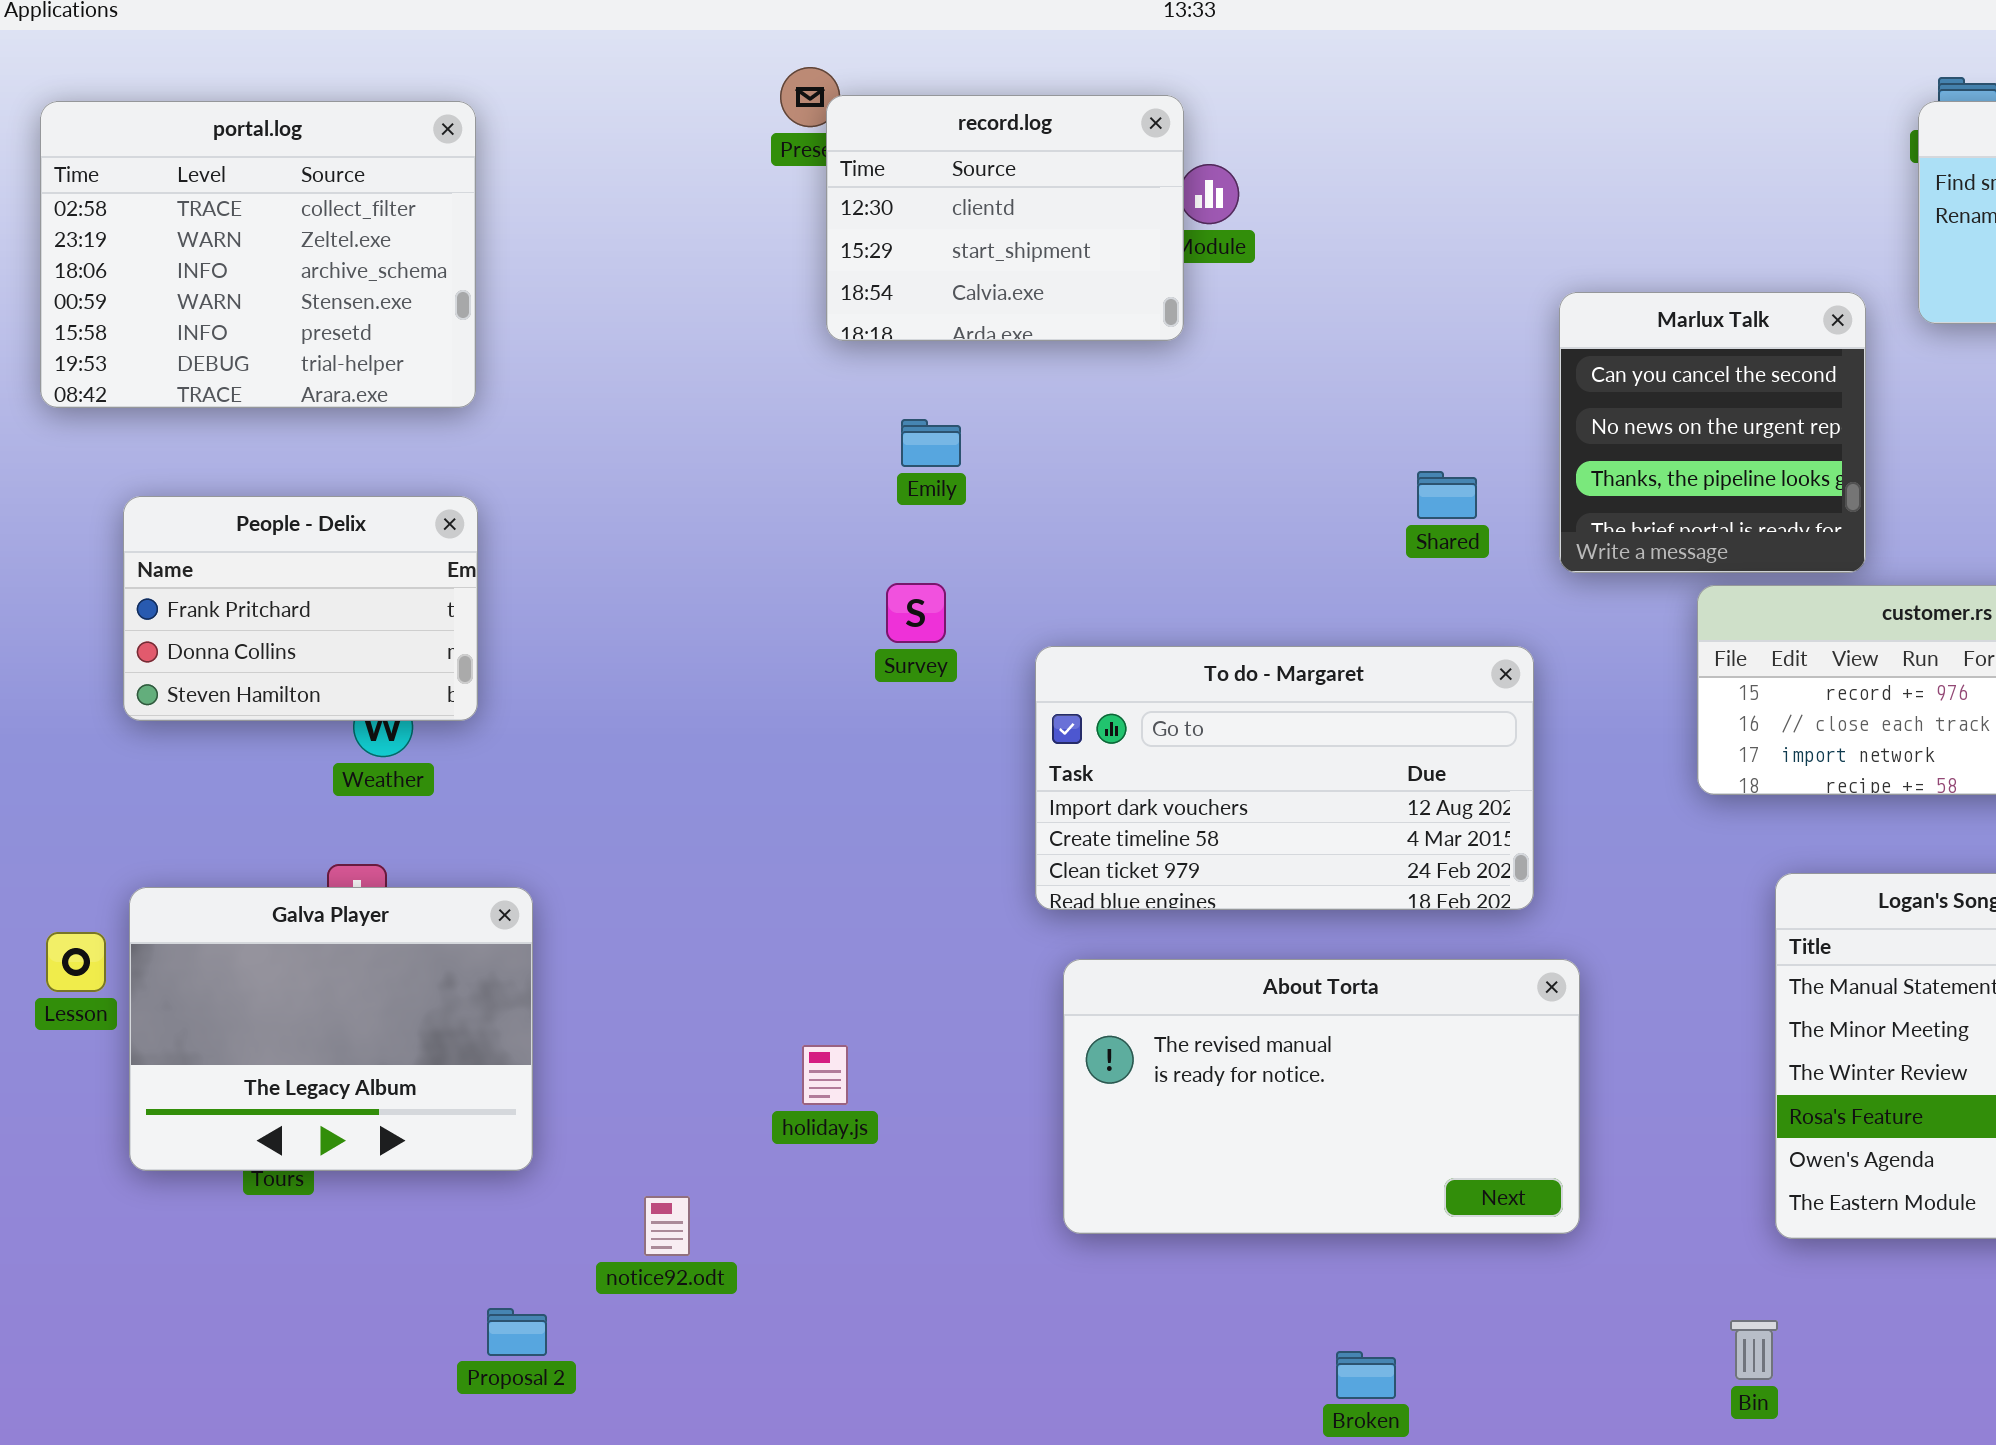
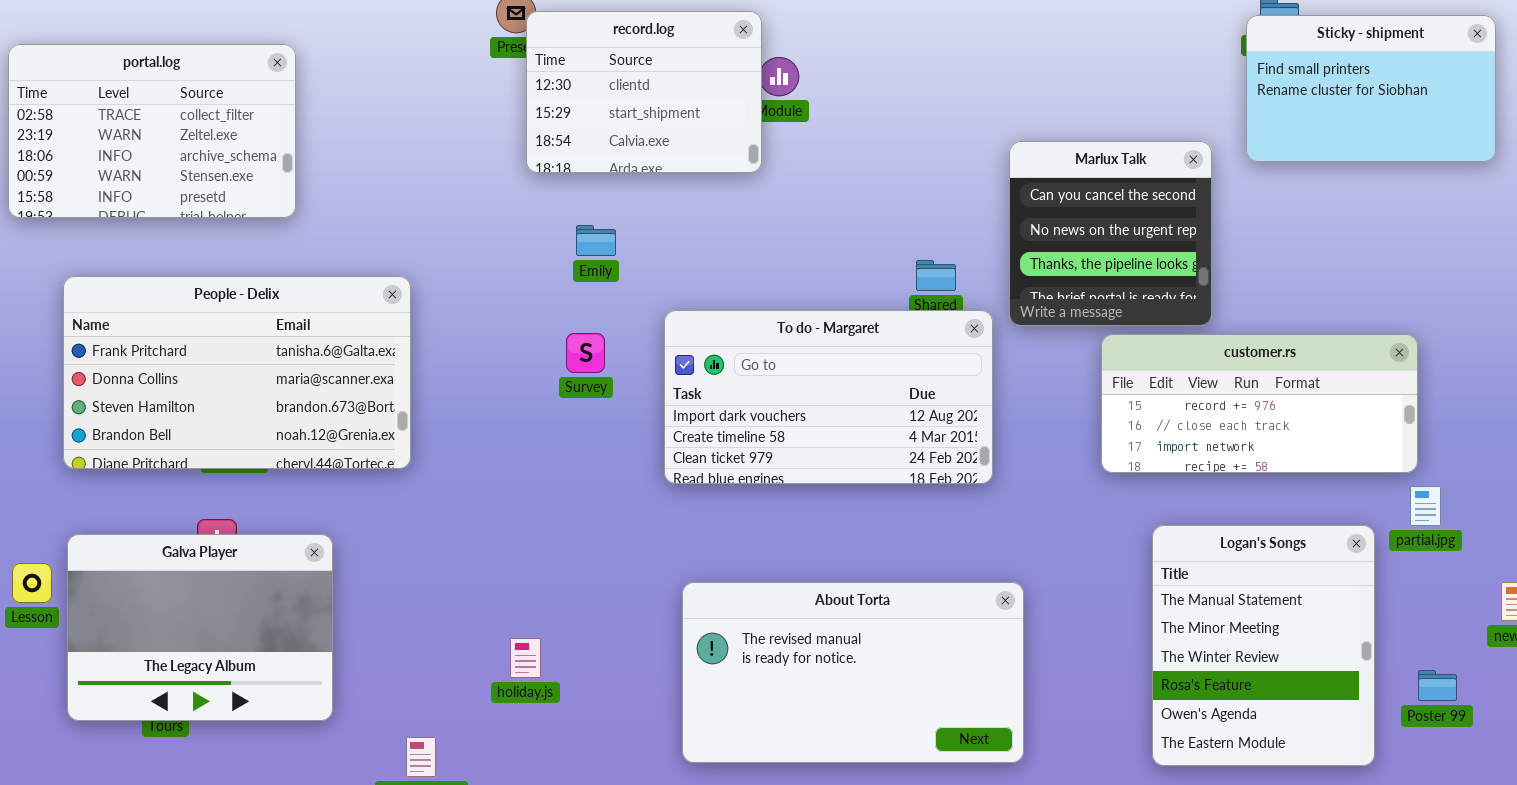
portal.log: [40,101,476,408] -> [8,44,296,218], resized
People - Delix: [123,496,478,721] -> [63,276,411,469], resized
To do - Margaret: [1035,646,1534,910] -> [664,310,993,484], moved

